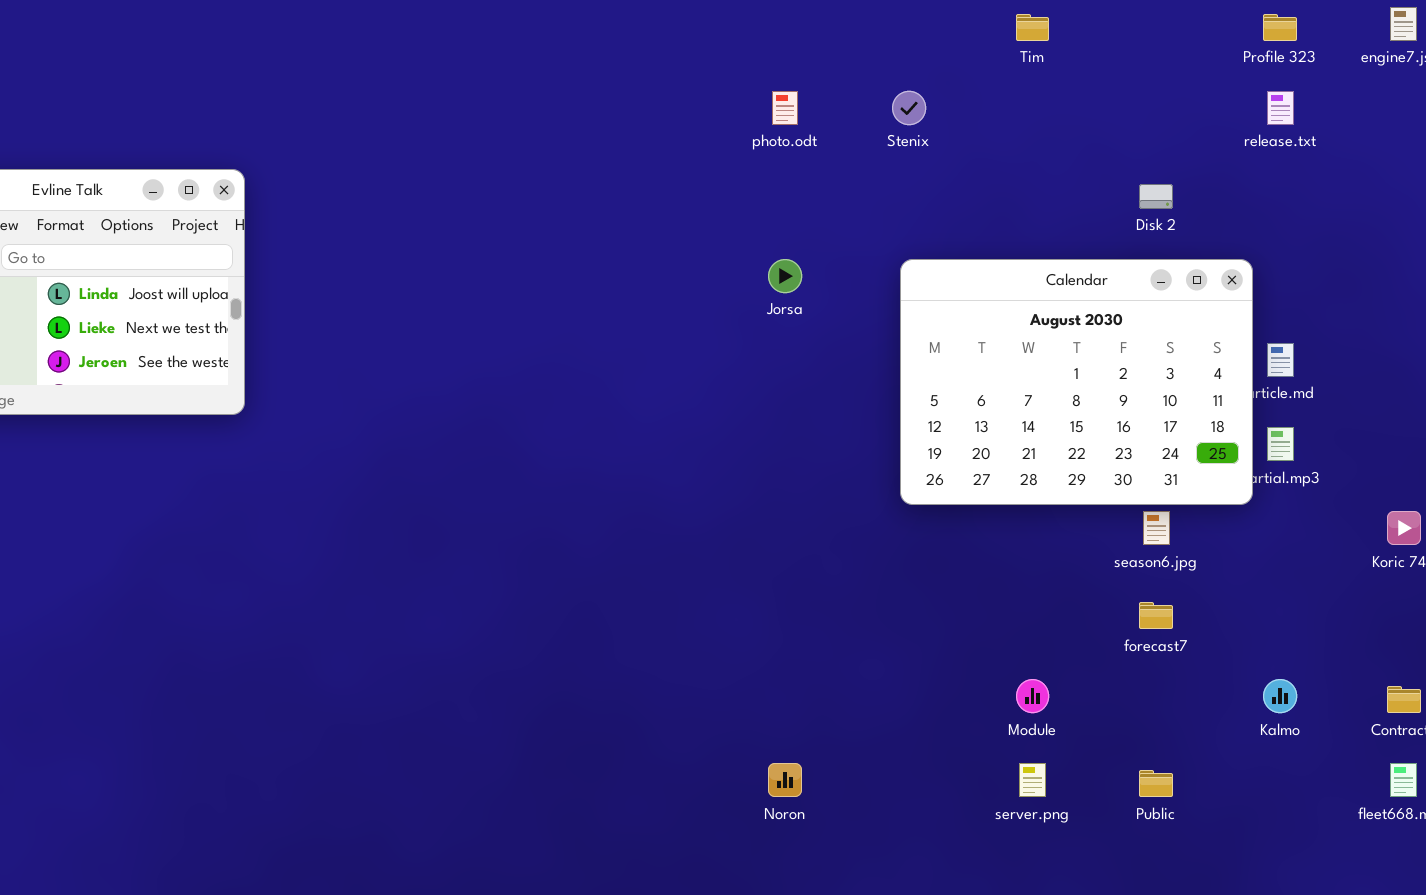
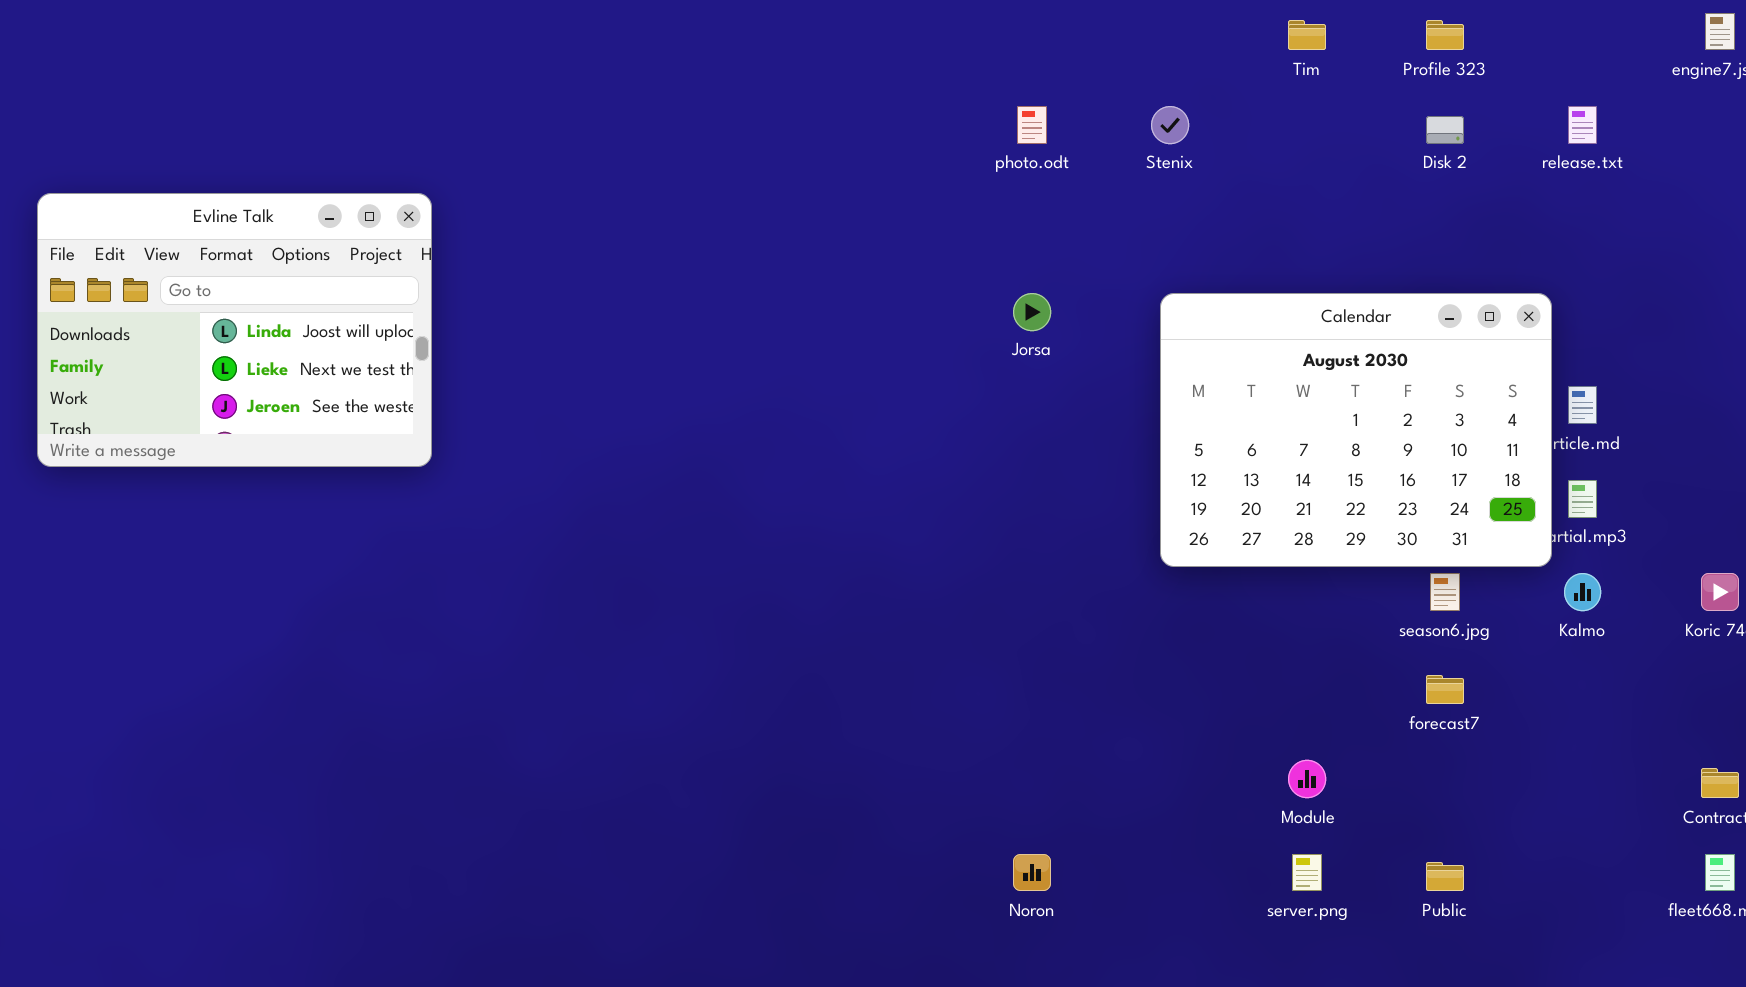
Profile 323: [1263,14,1297,41] -> [1426,20,1464,50], moved
Disk 2: [1139,184,1173,209] -> [1426,116,1464,144], moved
Kalmo: [1263,679,1297,713] -> [1564,573,1601,611], moved

